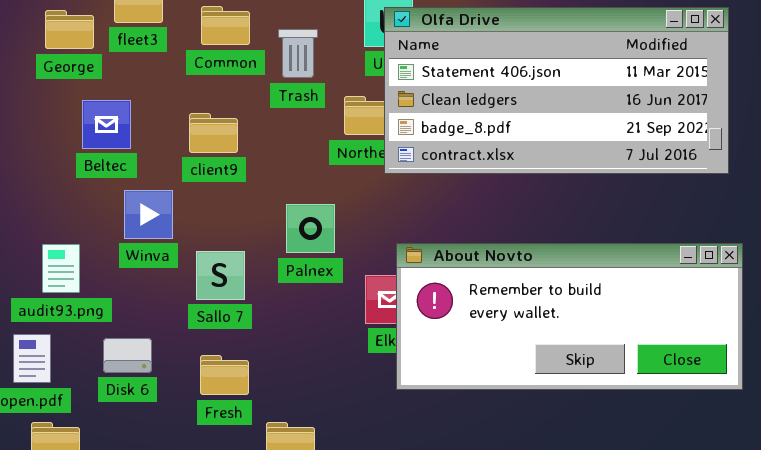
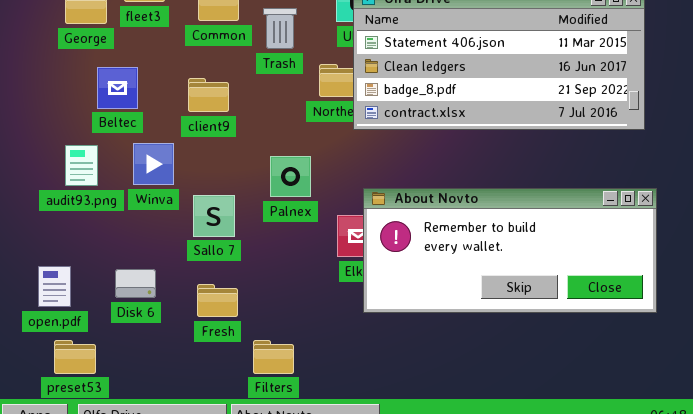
audit93.png: [42,244,80,293] -> [65,145,98,186], moved

